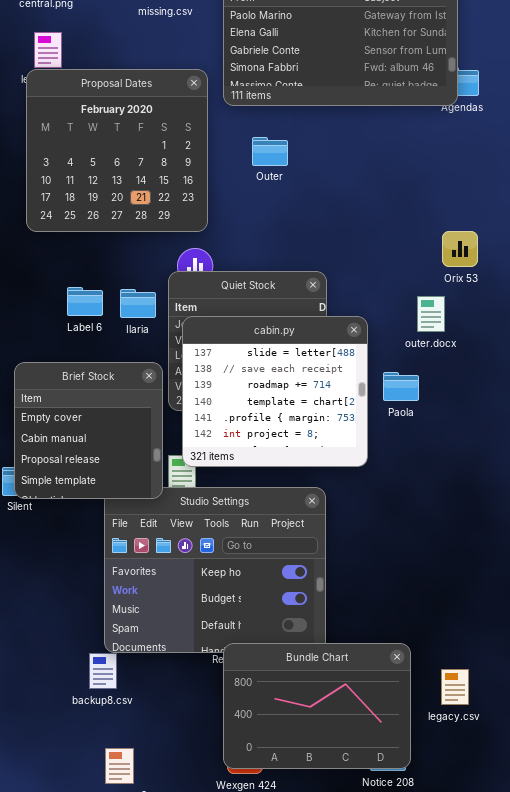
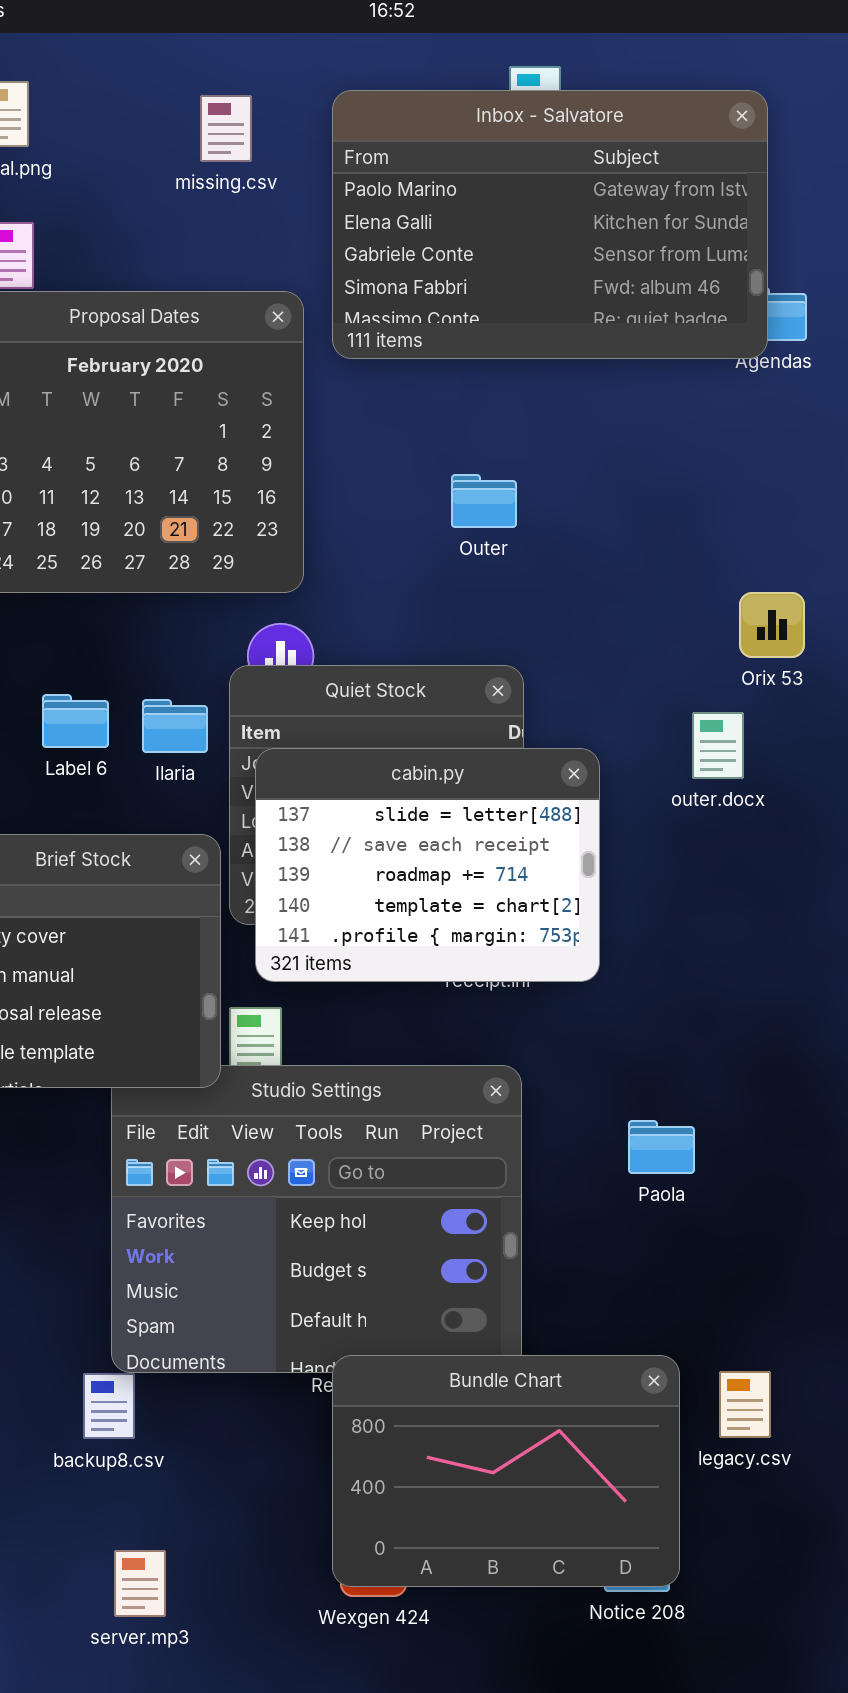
Outer: [252,137,288,166] -> [451,474,517,528], moved
cabin.py: [182,316,368,467] -> [255,748,600,982], resized
Paola: [383,372,419,401] -> [628,1120,695,1174], moved
legacy.csv: [441,669,469,705] -> [719,1371,771,1438], moved

